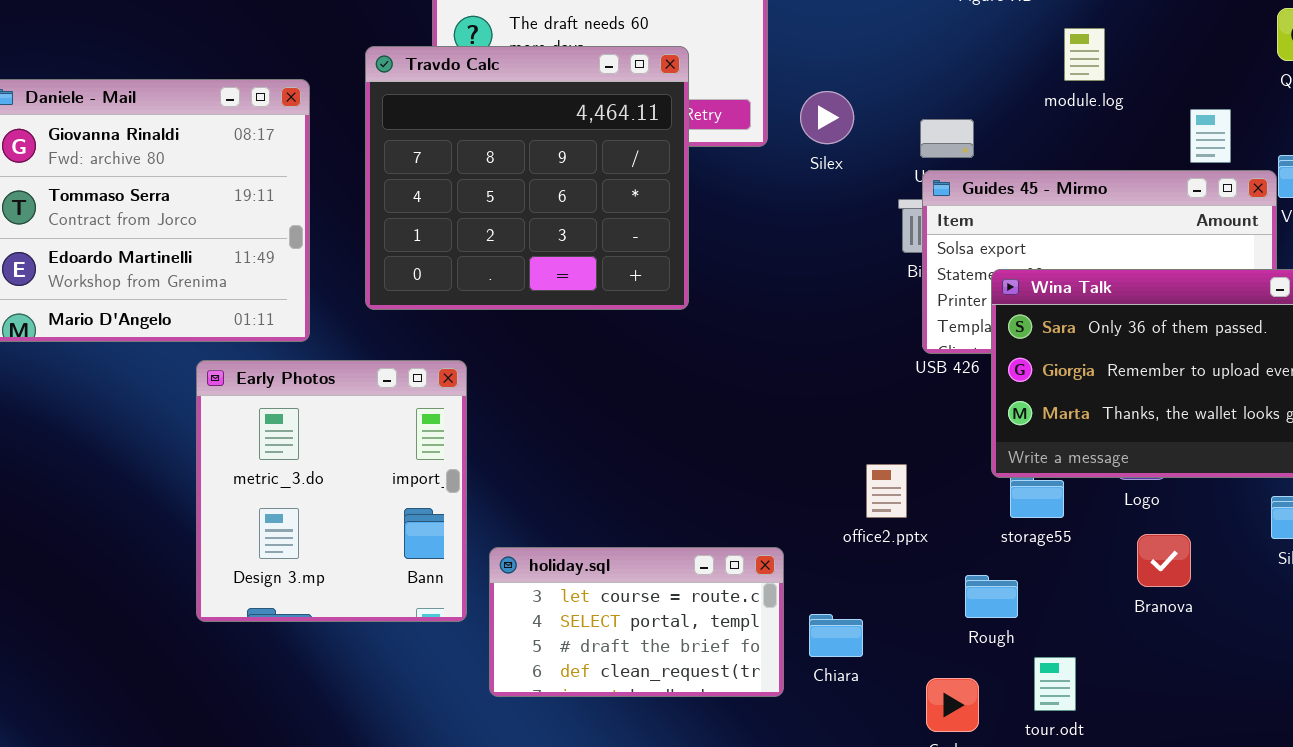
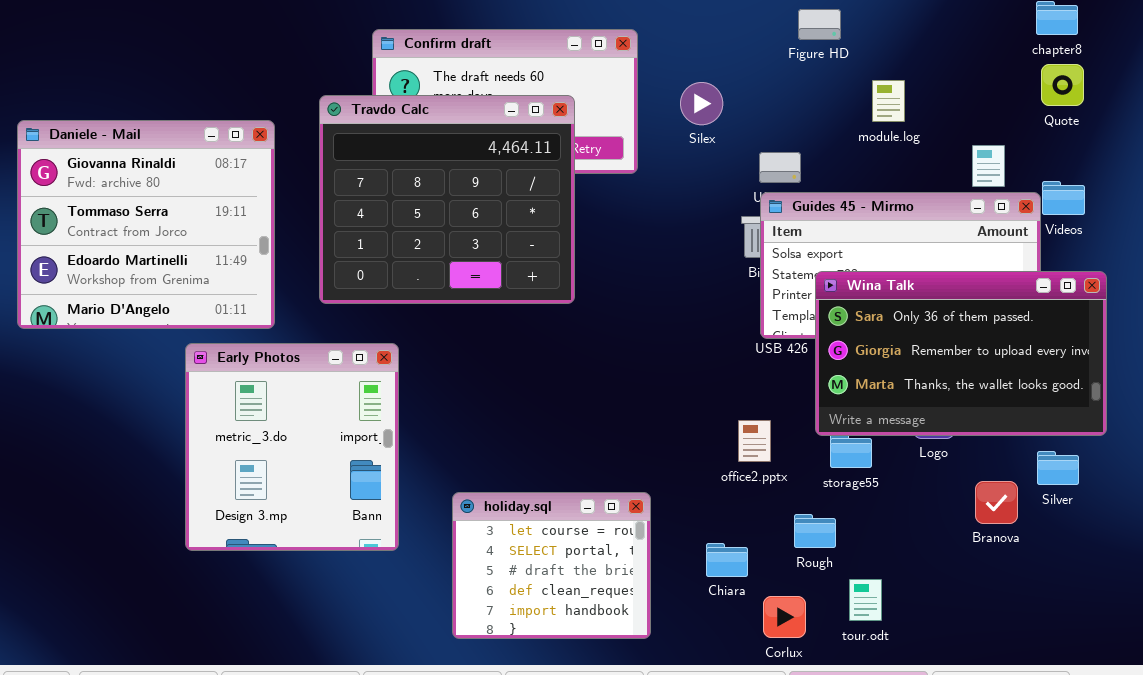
Silex: [800,91,854,144] -> [680,82,723,125], moved
office2.pptx: [866,464,907,518] -> [738,420,771,462], moved
Branova: [1137,534,1191,587] -> [975,481,1018,524], moved
holiday.sql: [489,547,784,697] -> [452,492,651,639], resized
Chiara: [809,614,863,657] -> [706,543,748,577], moved

